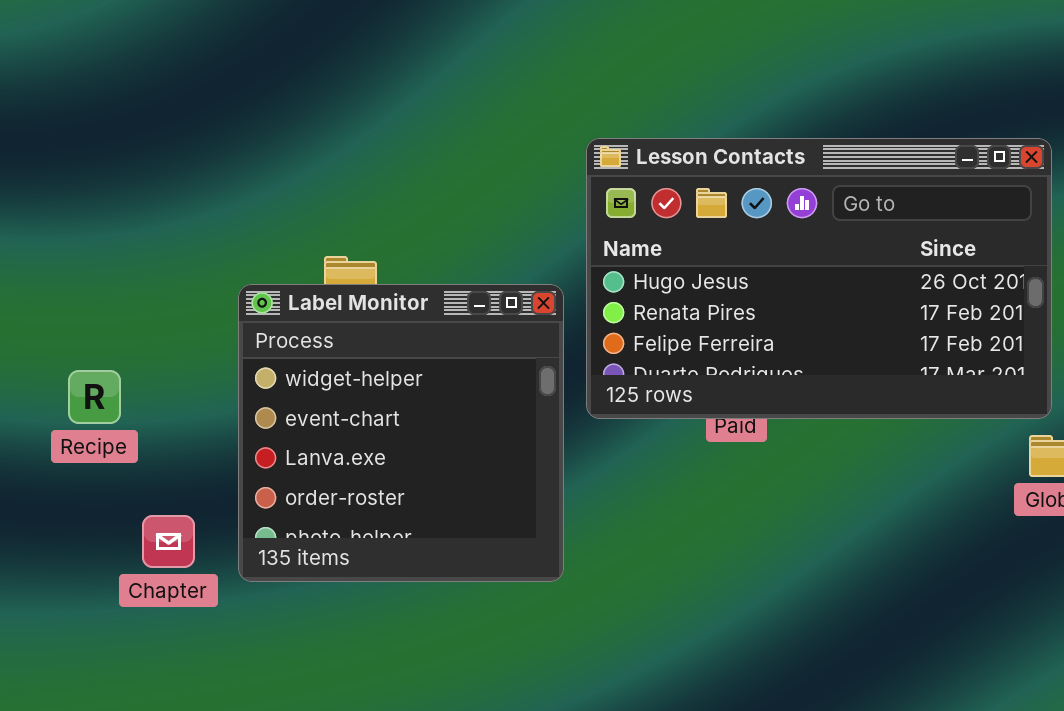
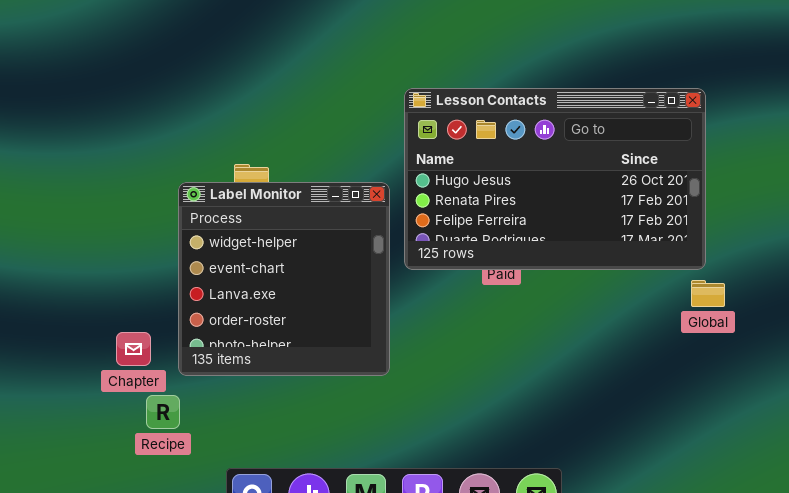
Recipe: [68,370,121,424] -> [146,395,180,429], moved

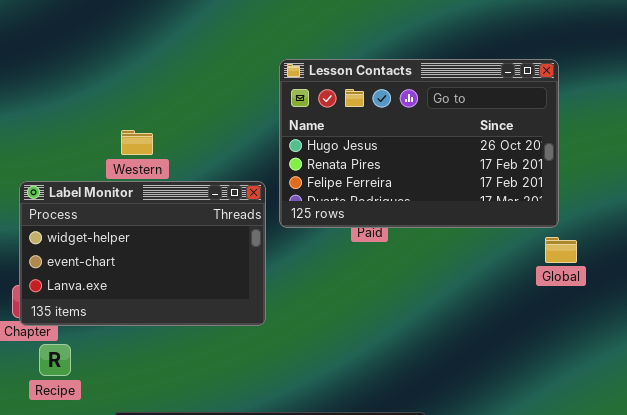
Label Monitor: [178,182,390,376] -> [19,181,266,326], resized

